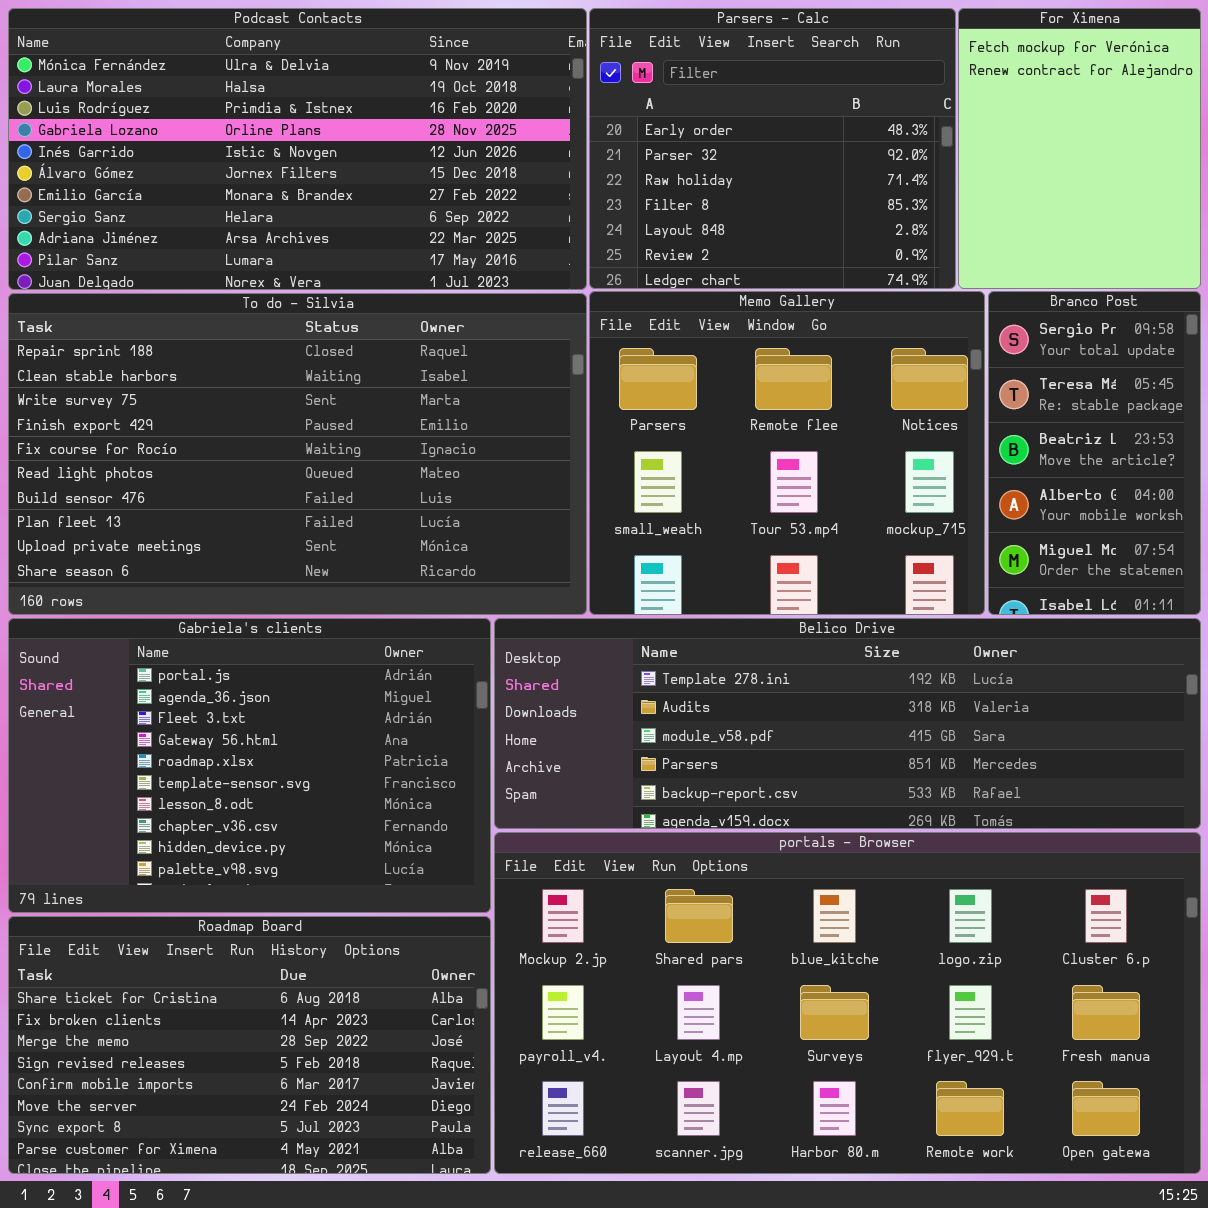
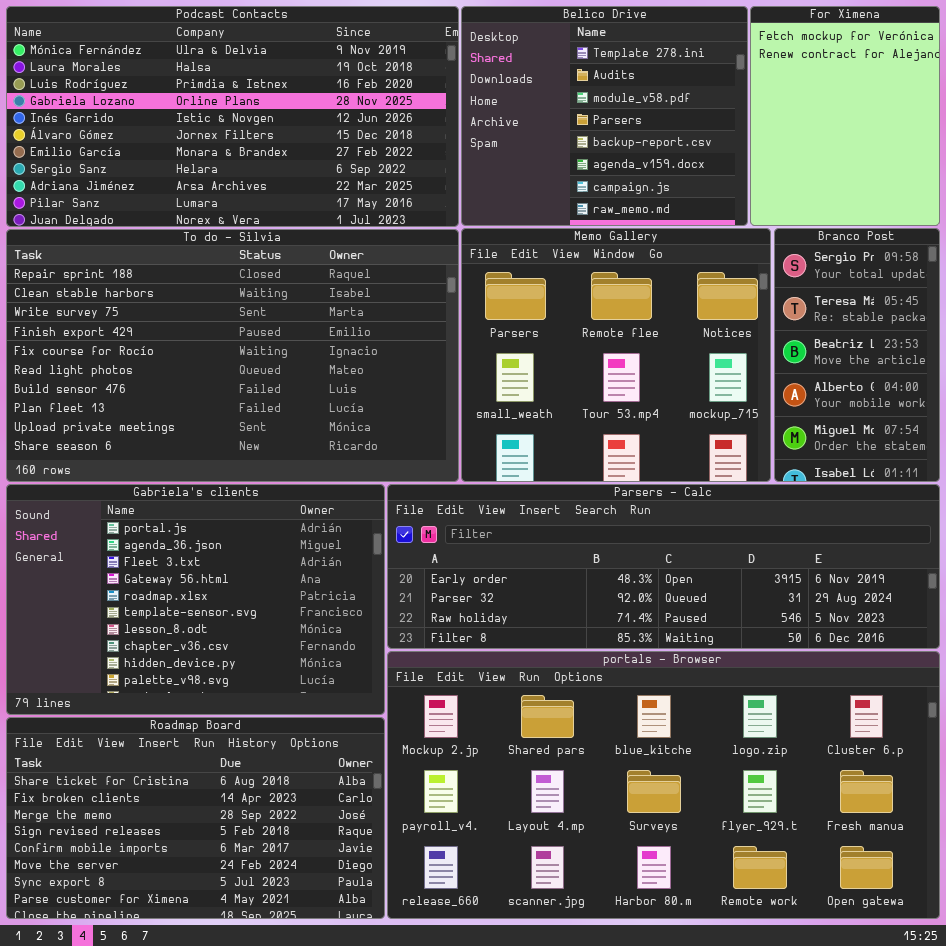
Parsers - Calc: [589,8,956,289] -> [387,484,940,649], moved, resized
Belico Drive: [494,618,1201,829] -> [461,6,748,226], moved, resized

